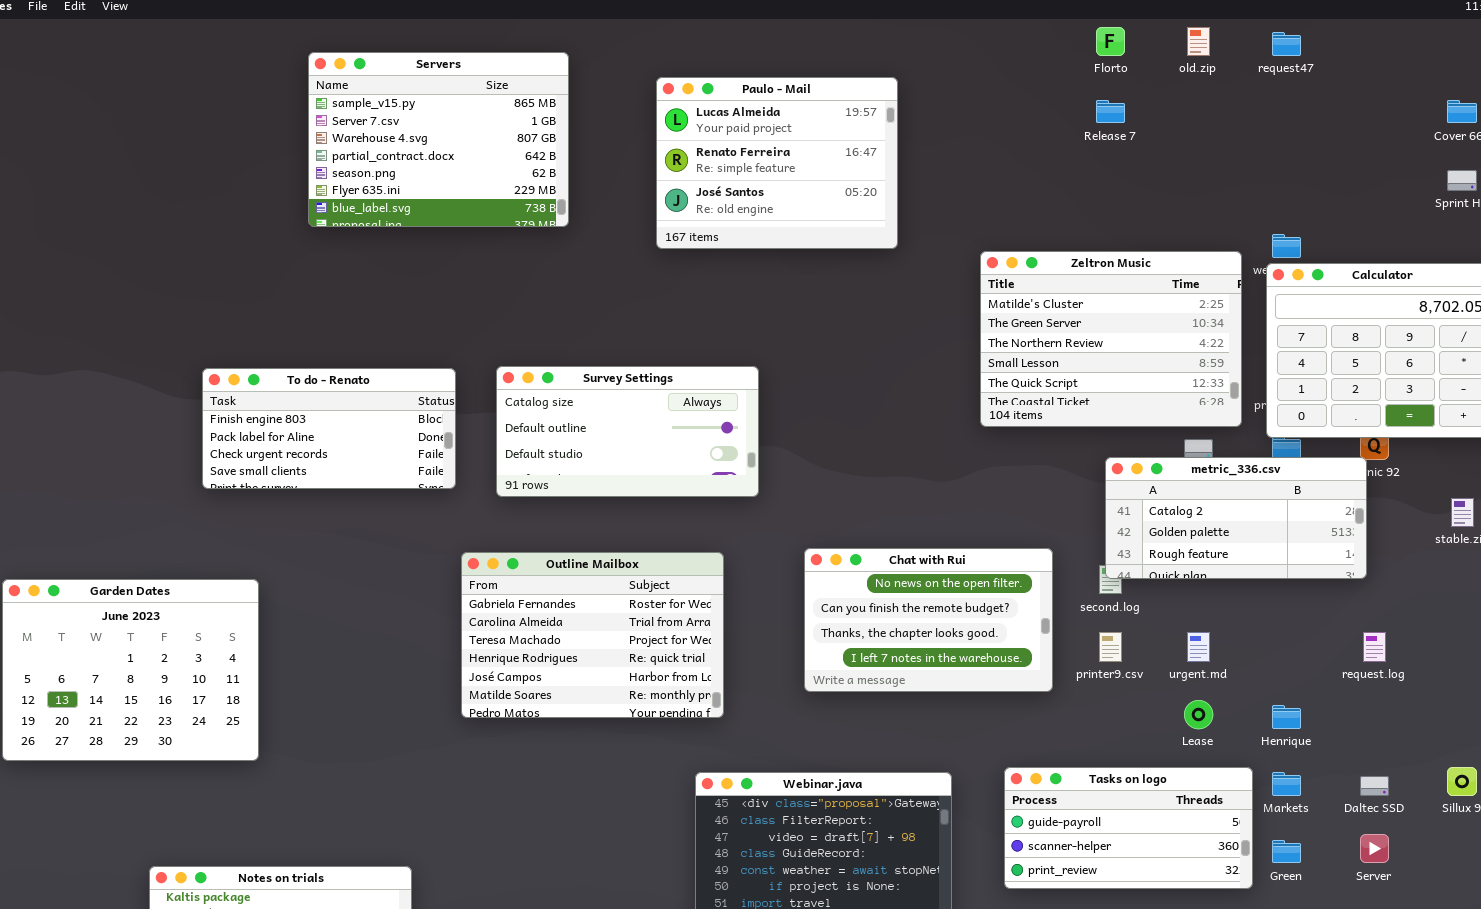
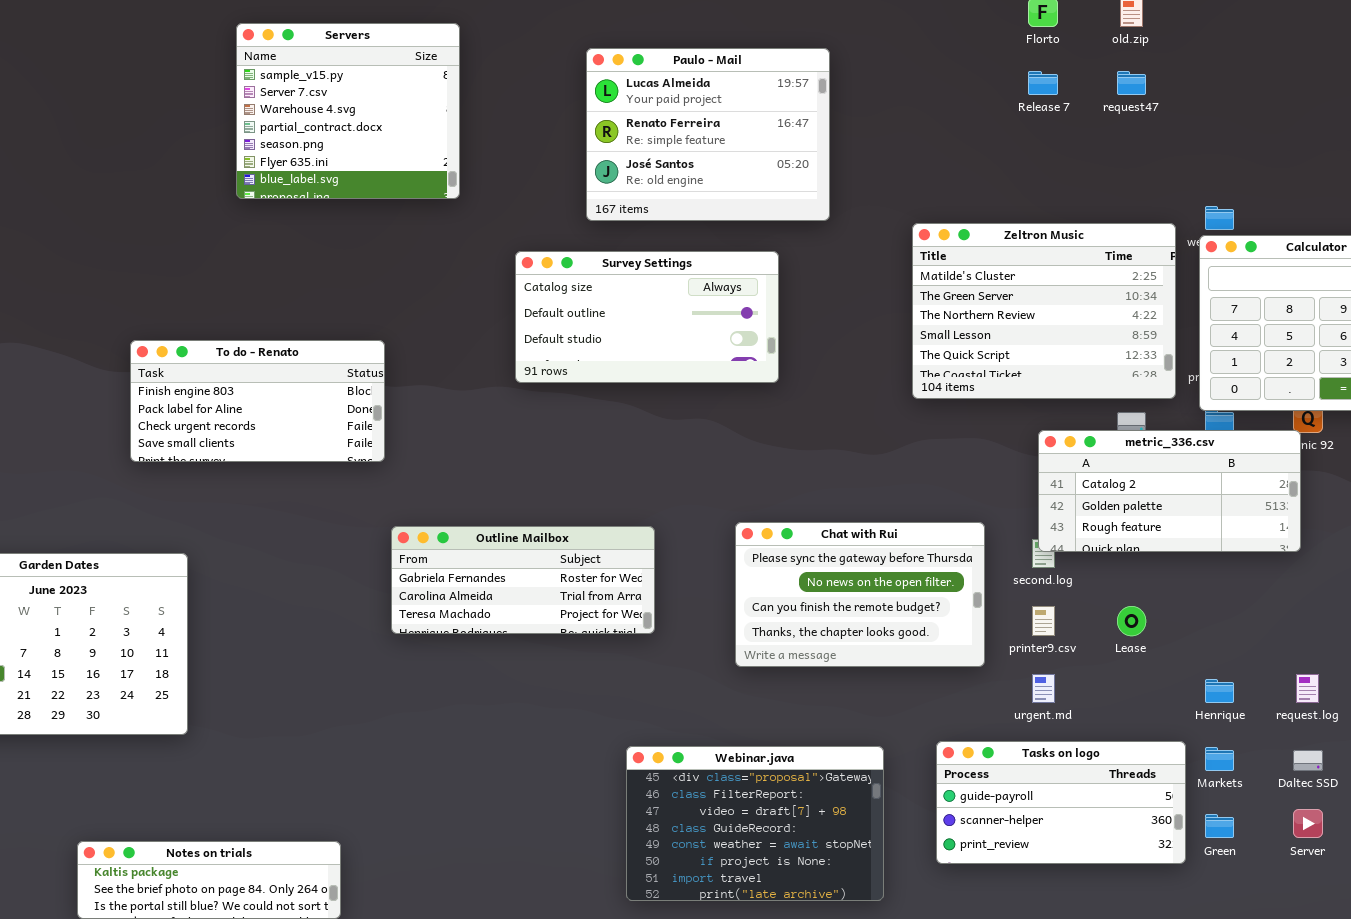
request47: [1272,32,1301,56] -> [1117,71,1146,95], moved
Servers: [308,52,569,227] -> [236,23,460,199], resized
Survey Settings: [496,366,759,497] -> [515,251,779,383], moved
Chat with Rui: [804,548,1053,692] -> [735,522,985,667], scrolled up 1 row
Outline Mailbox: [461,552,724,718] -> [391,526,655,634], resized
urgent.md: [1187,632,1210,662] -> [1032,674,1055,703], moved
request.log: [1363,632,1386,662] -> [1296,674,1319,703], moved
Lease: [1184,700,1213,729] -> [1117,606,1146,636], moved

